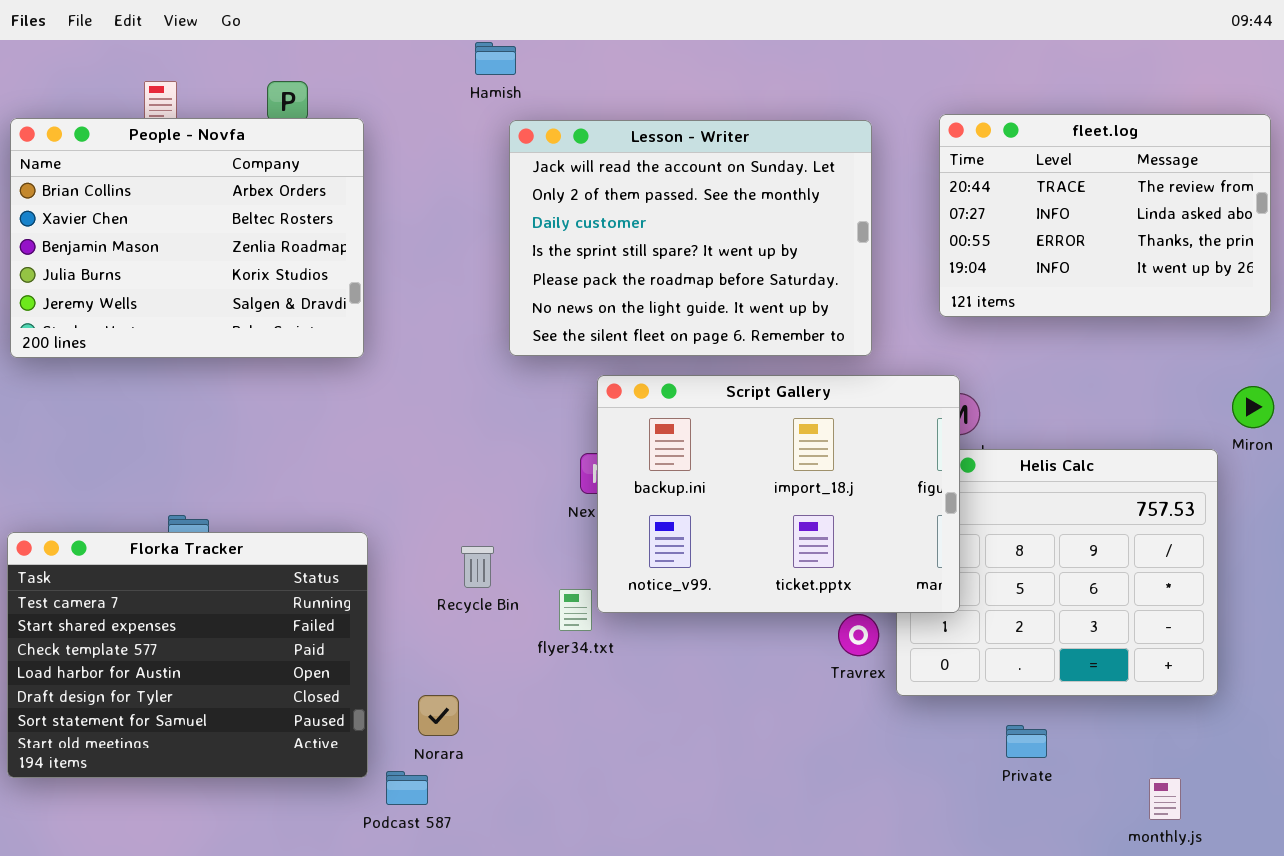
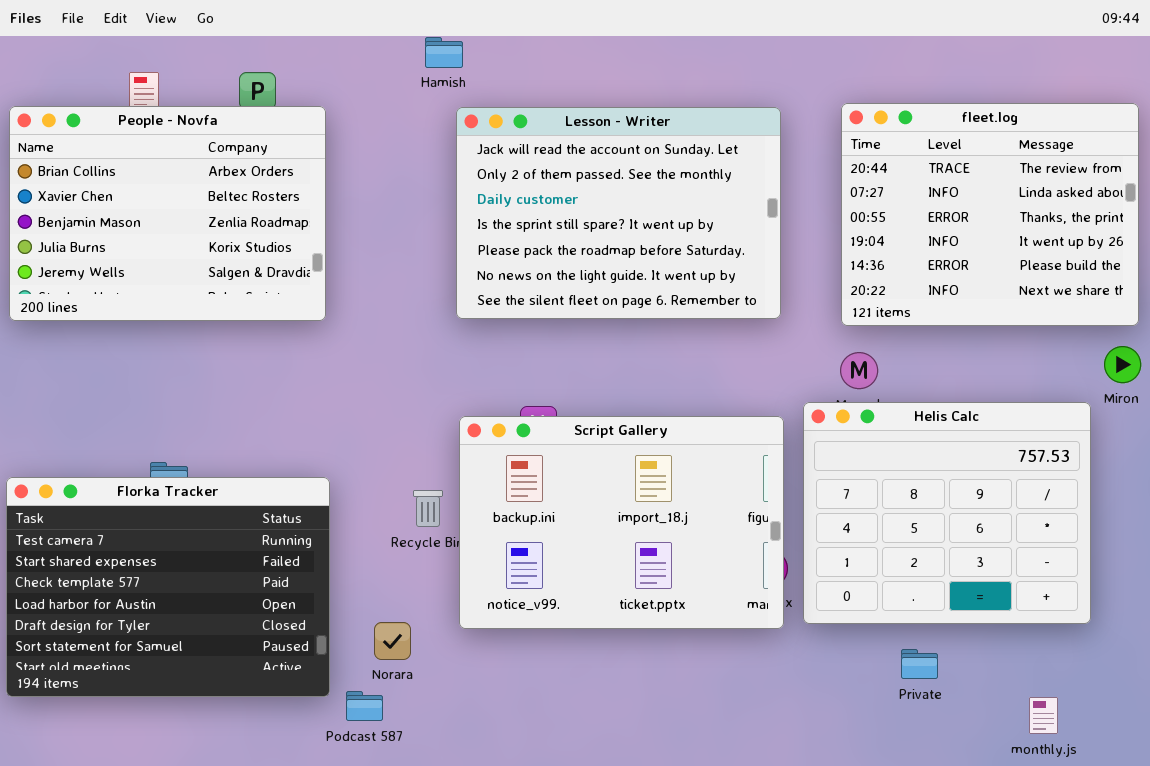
fleet.log: [939,114,1271,317] -> [841,103,1139,326], resized
Script Gallery: [597,375,960,613] -> [459,416,784,629], moved

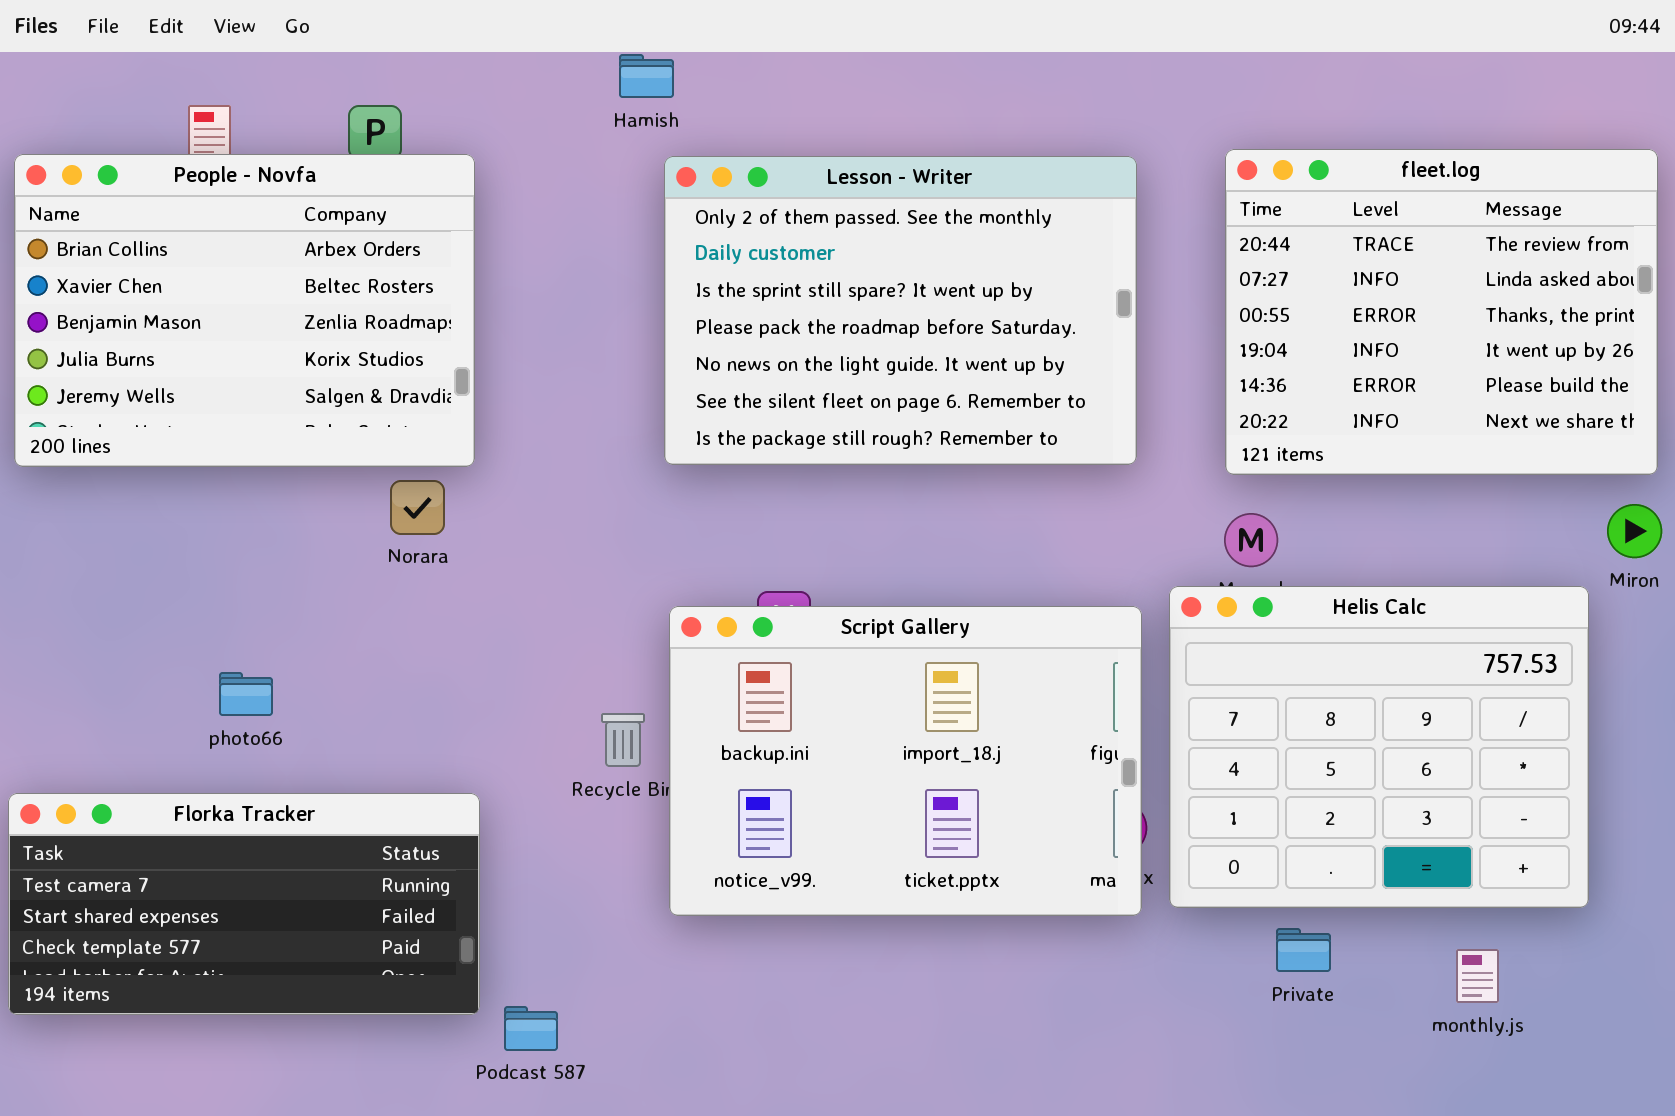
Lesson - Writer: [456,107,781,319] -> [664,156,1137,465], scrolled down 1 row
Florka Tracker: [6,477,330,697] -> [8,793,480,1015], resized
Norara: [374,622,411,660] -> [390,480,445,535], moved
Private: [901,649,938,679] -> [1276,928,1331,972], moved
monthly.js: [1029,697,1058,734] -> [1456,949,1499,1003], moved

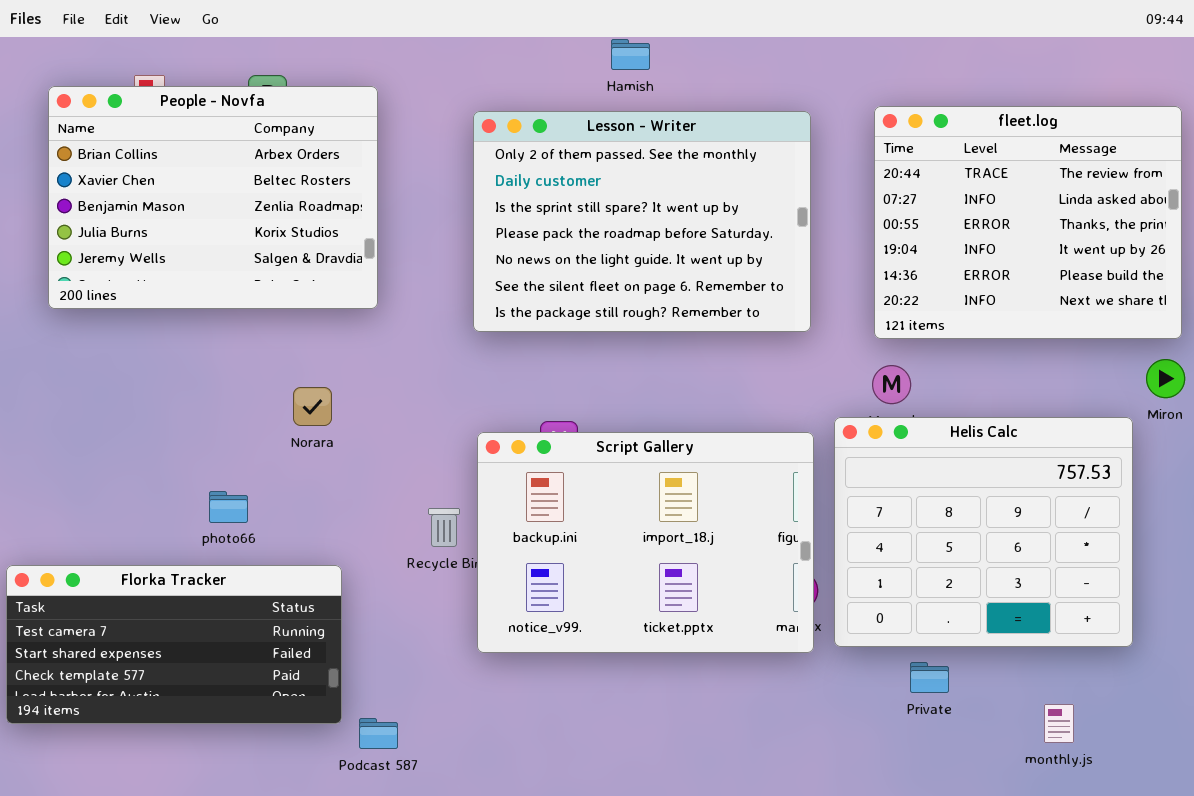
Hamish: [619,54,674,98] -> [611,39,650,70], moved
People - Novfa: [14,154,475,467] -> [48,86,378,309], moved
Norara: [390,480,445,535] -> [293,387,332,426], moved
photo66: [219,672,273,716] -> [209,491,248,523], moved
monthly.js: [1456,949,1499,1003] -> [1044,704,1074,743], moved

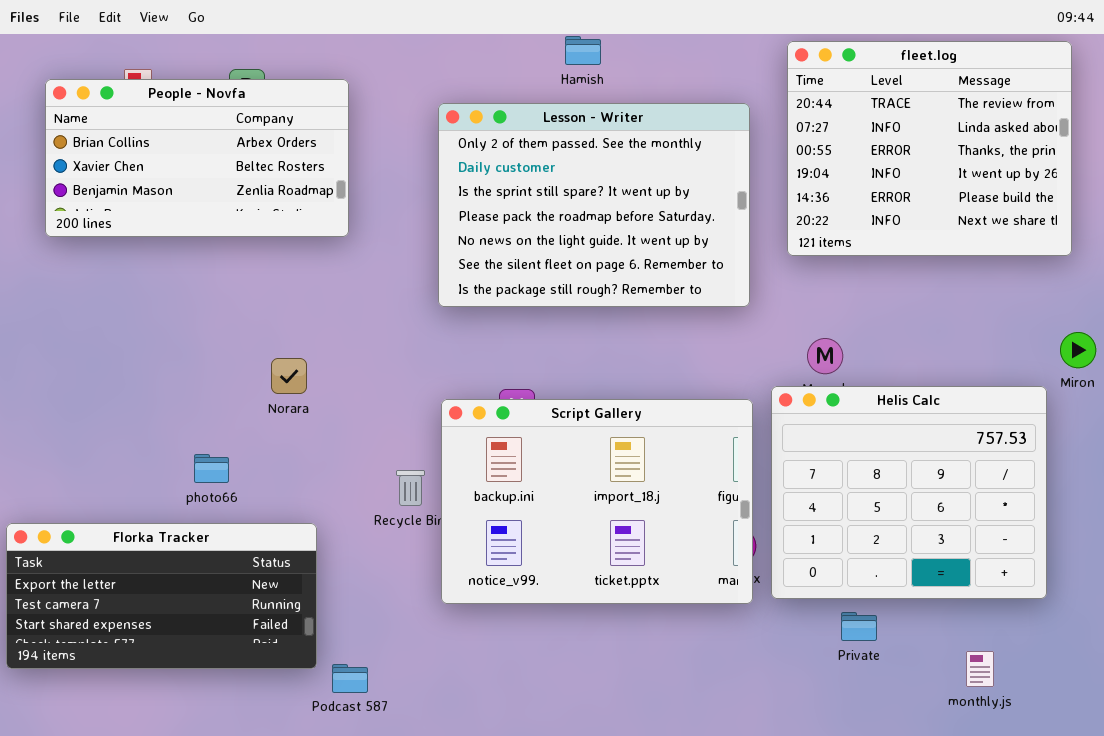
People - Novfa: [48,86,378,309] -> [45,79,349,237], resized
fleet.log: [874,106,1182,339] -> [787,41,1072,256], moved
Florka Tracker: [6,565,342,724] -> [6,523,317,669], scrolled up 1 row

